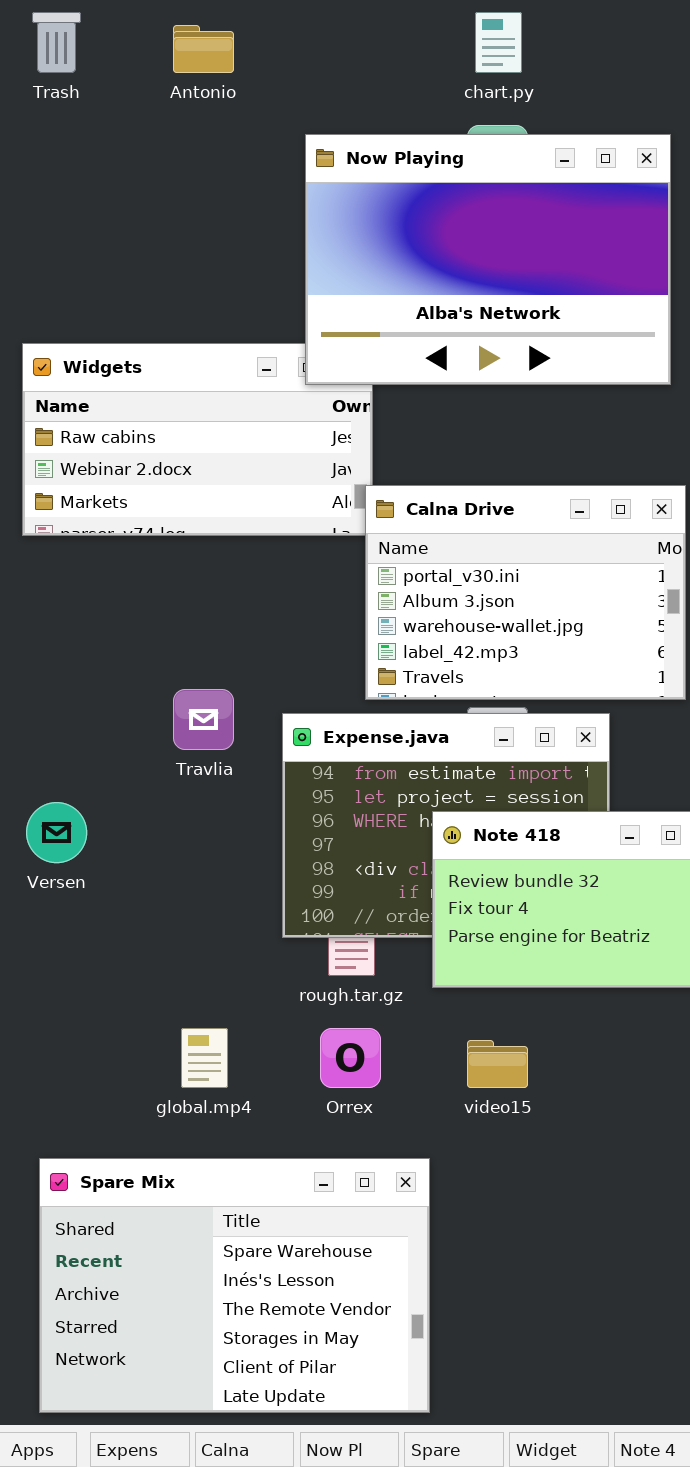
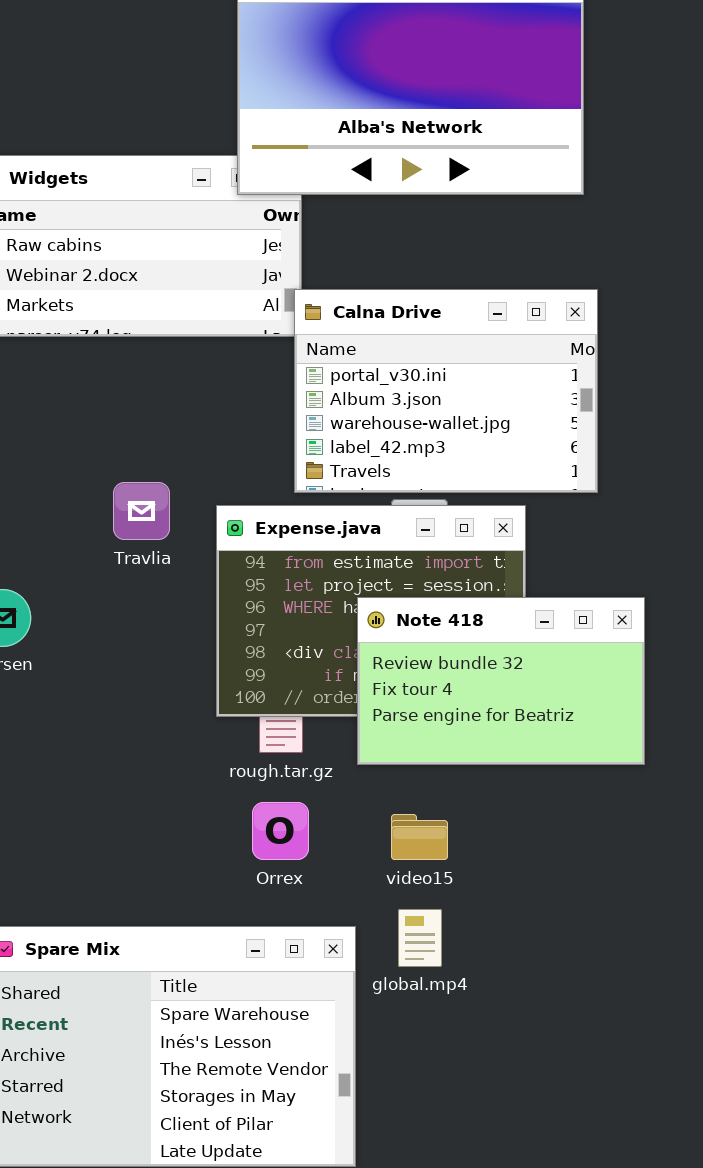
global.mp4: [181,1028,228,1088] -> [398,909,442,967], moved

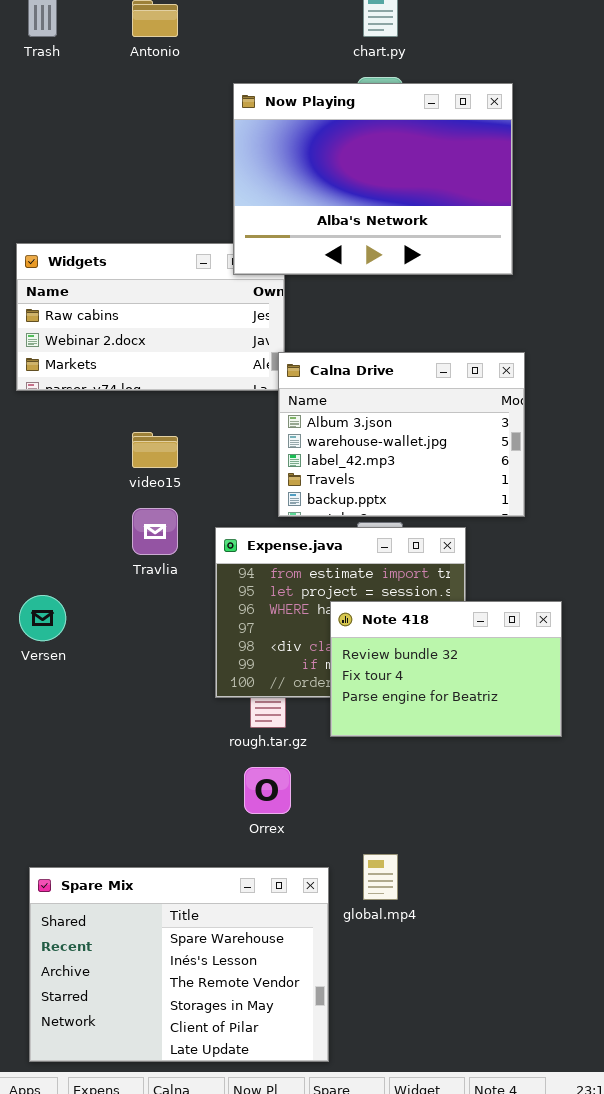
Calna Drive: [294,289,598,493] -> [278,352,525,517], scrolled down 1 row
video15: [391,814,448,860] -> [132,432,178,468], moved

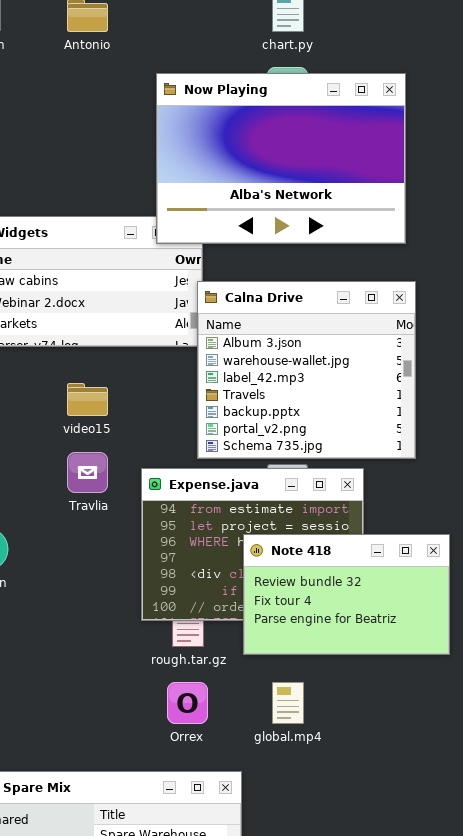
Calna Drive: [278,352,525,517] -> [197,281,416,459], resized
global.mp4: [363,854,398,900] -> [272,682,304,724], moved

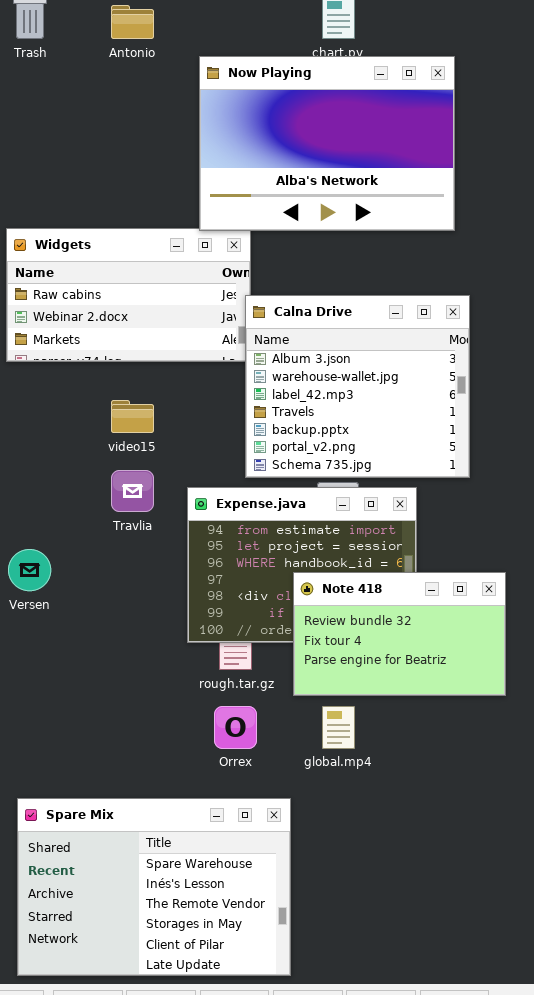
Now Playing: [156,73,406,244] -> [199,56,455,231], moved
Note 418: [243,534,450,655] -> [293,572,506,696], moved

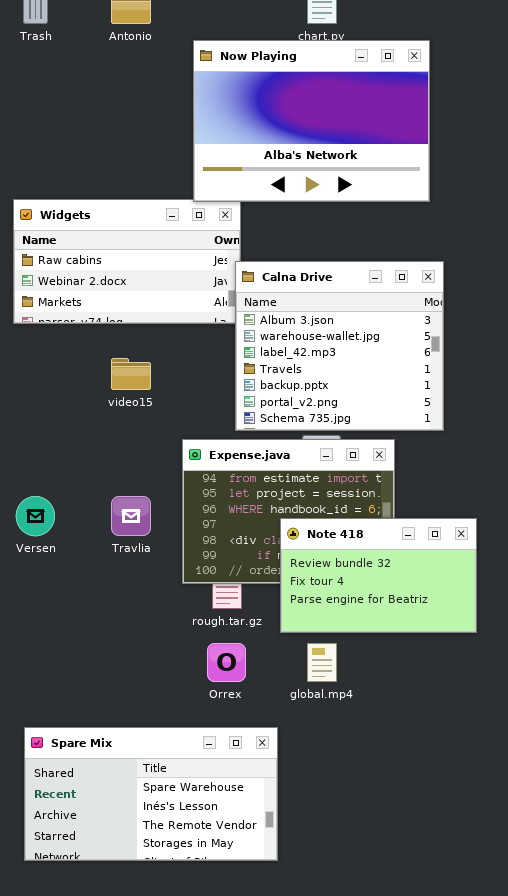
Travlia: [111,470,154,512] -> [111,496,151,536], moved
Spare Mix: [17,798,291,976] -> [24,727,278,861], resized

